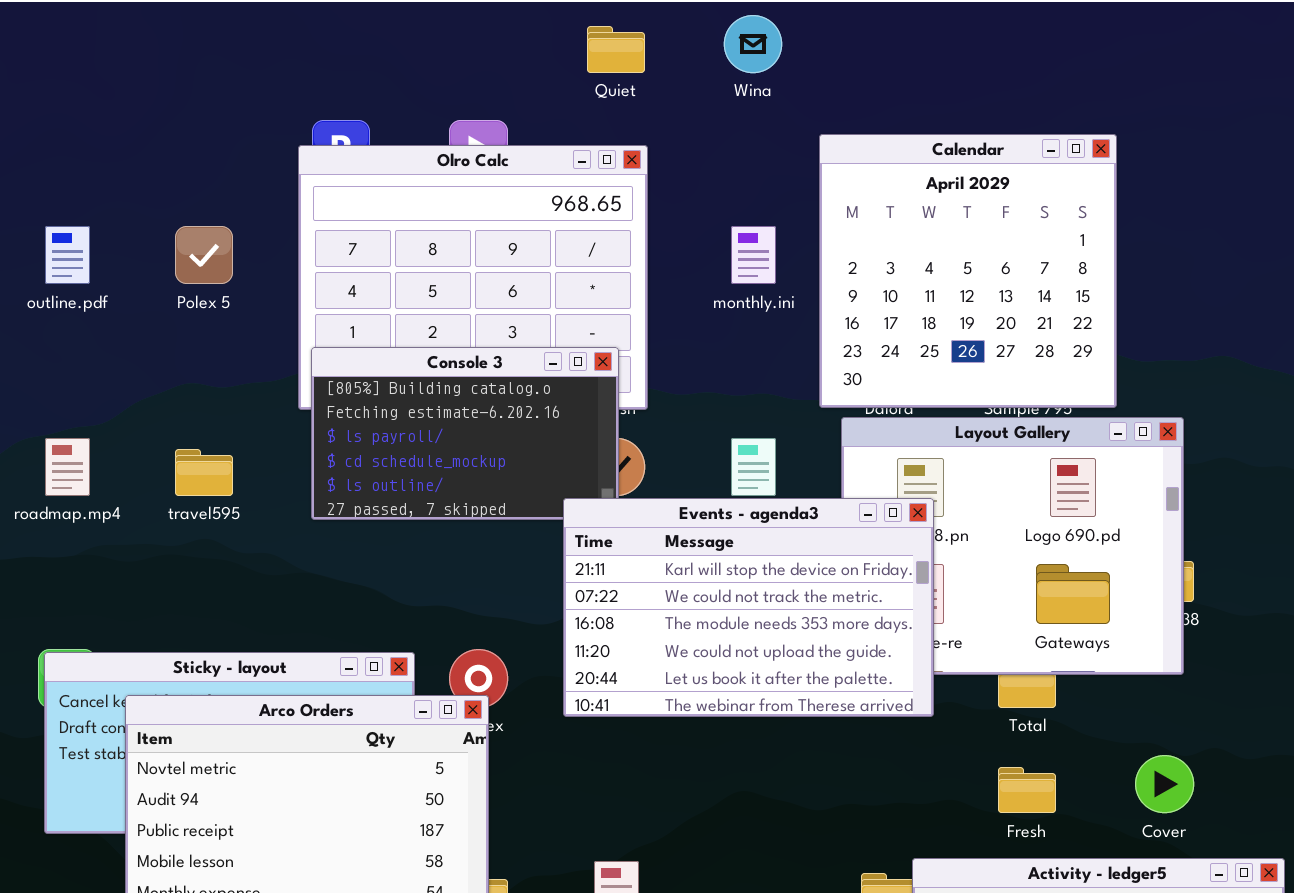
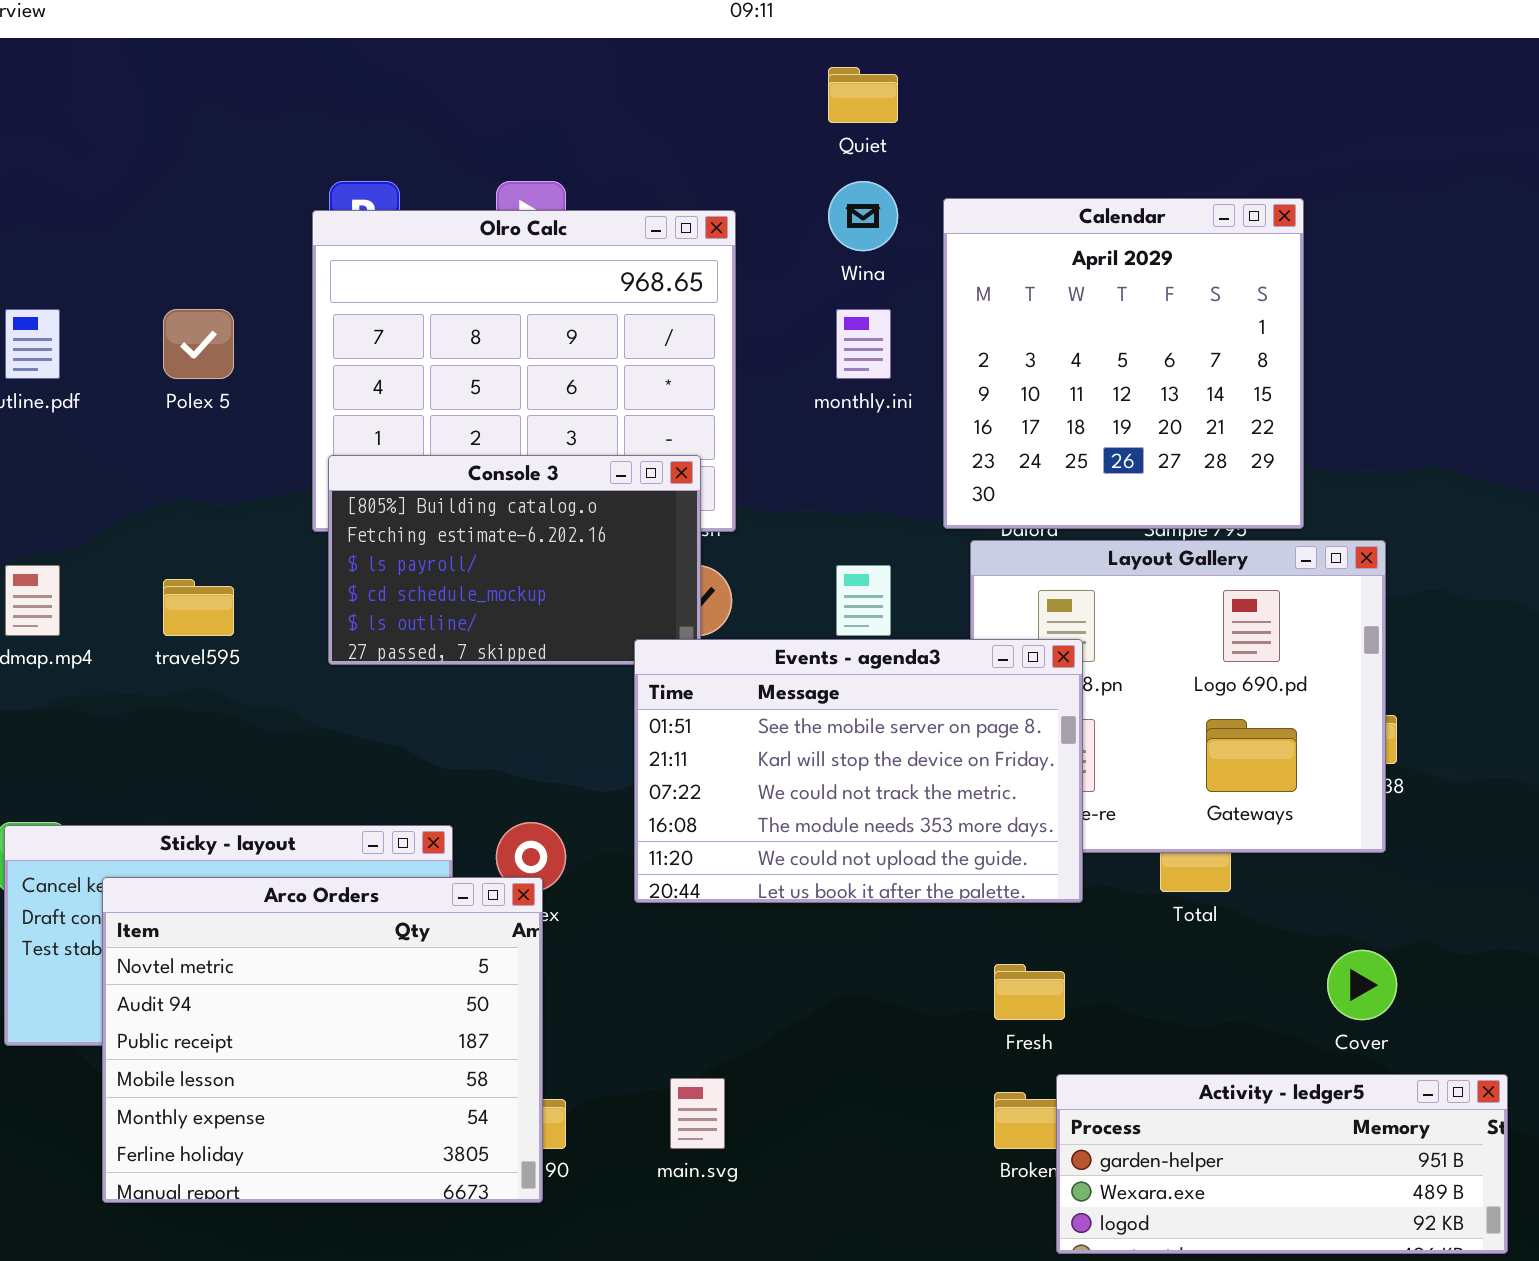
Wina: [724,15,782,73] -> [828,181,898,251], moved
Quiet: [587,26,645,73] -> [828,67,898,123], moved
Events - agenda3: [563,498,934,717] -> [634,639,1083,903], scrolled up 1 row
Fresh: [998,767,1056,813] -> [994,964,1065,1020], moved

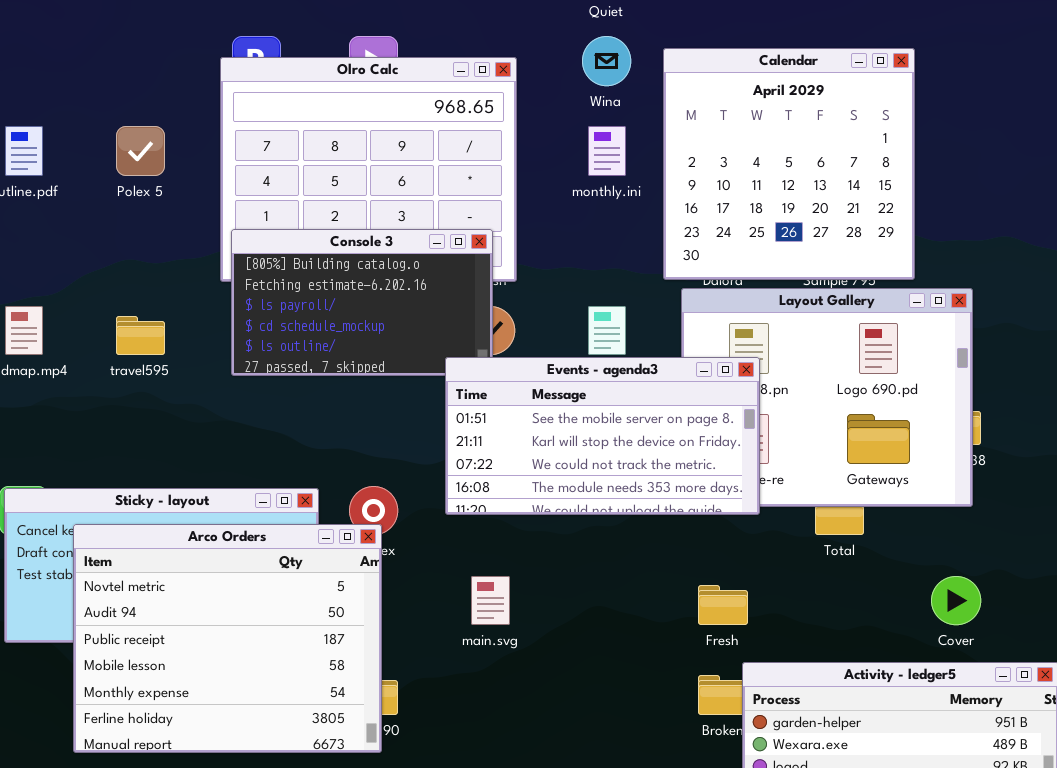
Events - agenda3: [634,639,1083,903] -> [445,357,760,515], resized
main.svg: [670,1078,725,1149] -> [471,576,510,625], moved

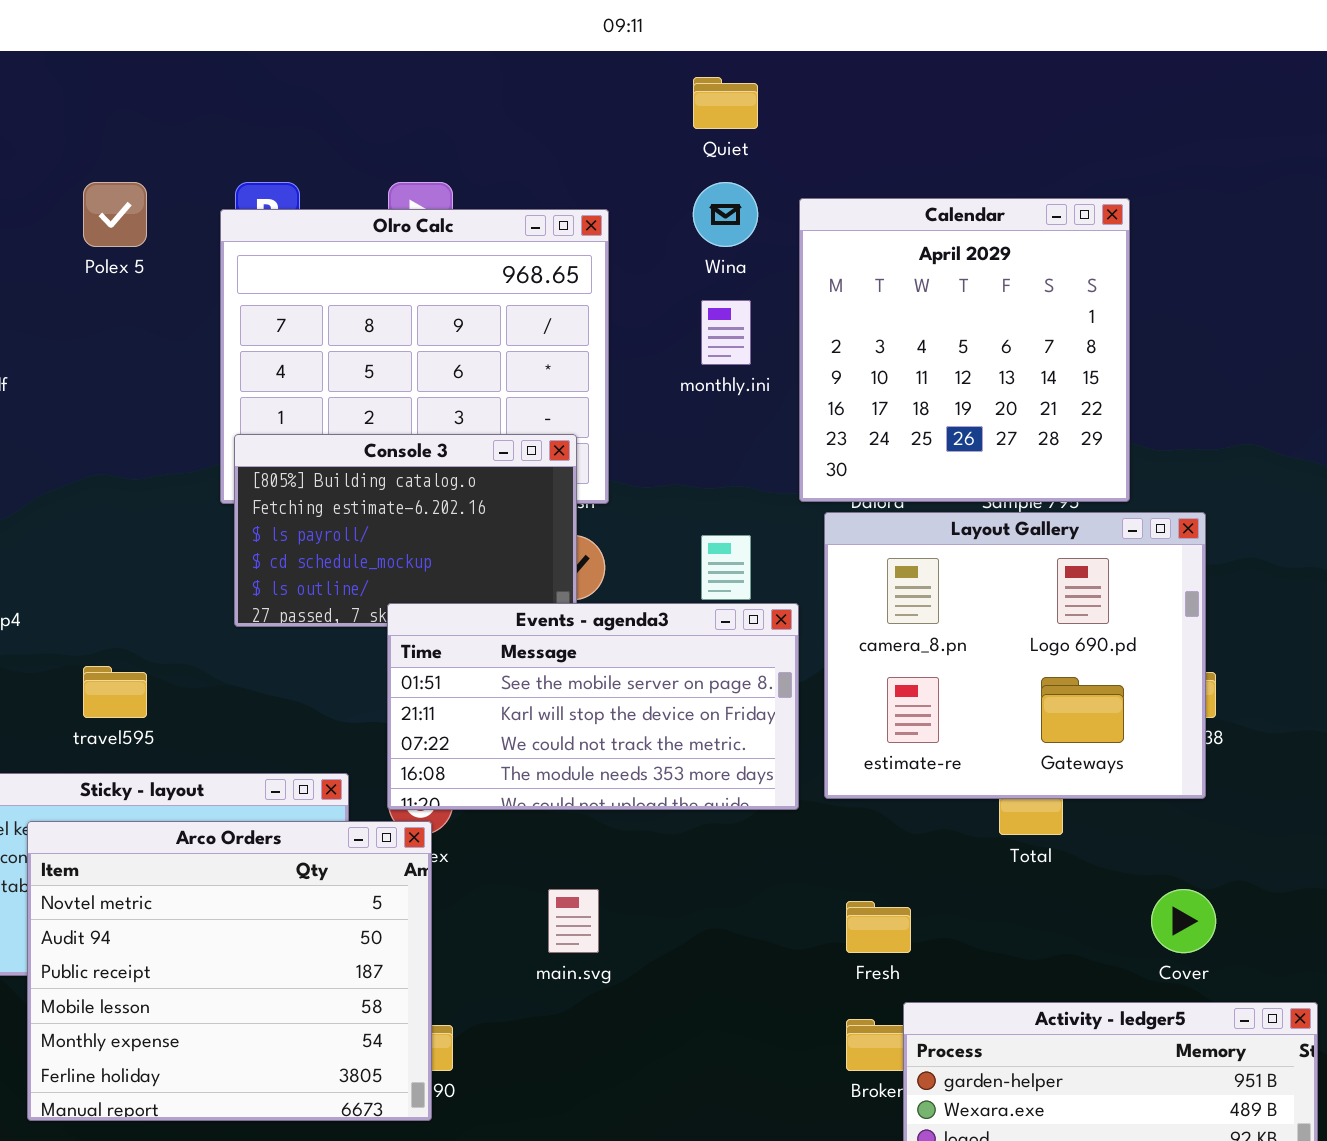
Polex 5: [116,126,165,176] -> [83,182,147,247], moved
travel595: [116,316,165,355] -> [83,666,147,718], moved
Events - agenda3: [445,357,760,515] -> [387,603,799,810], moved

